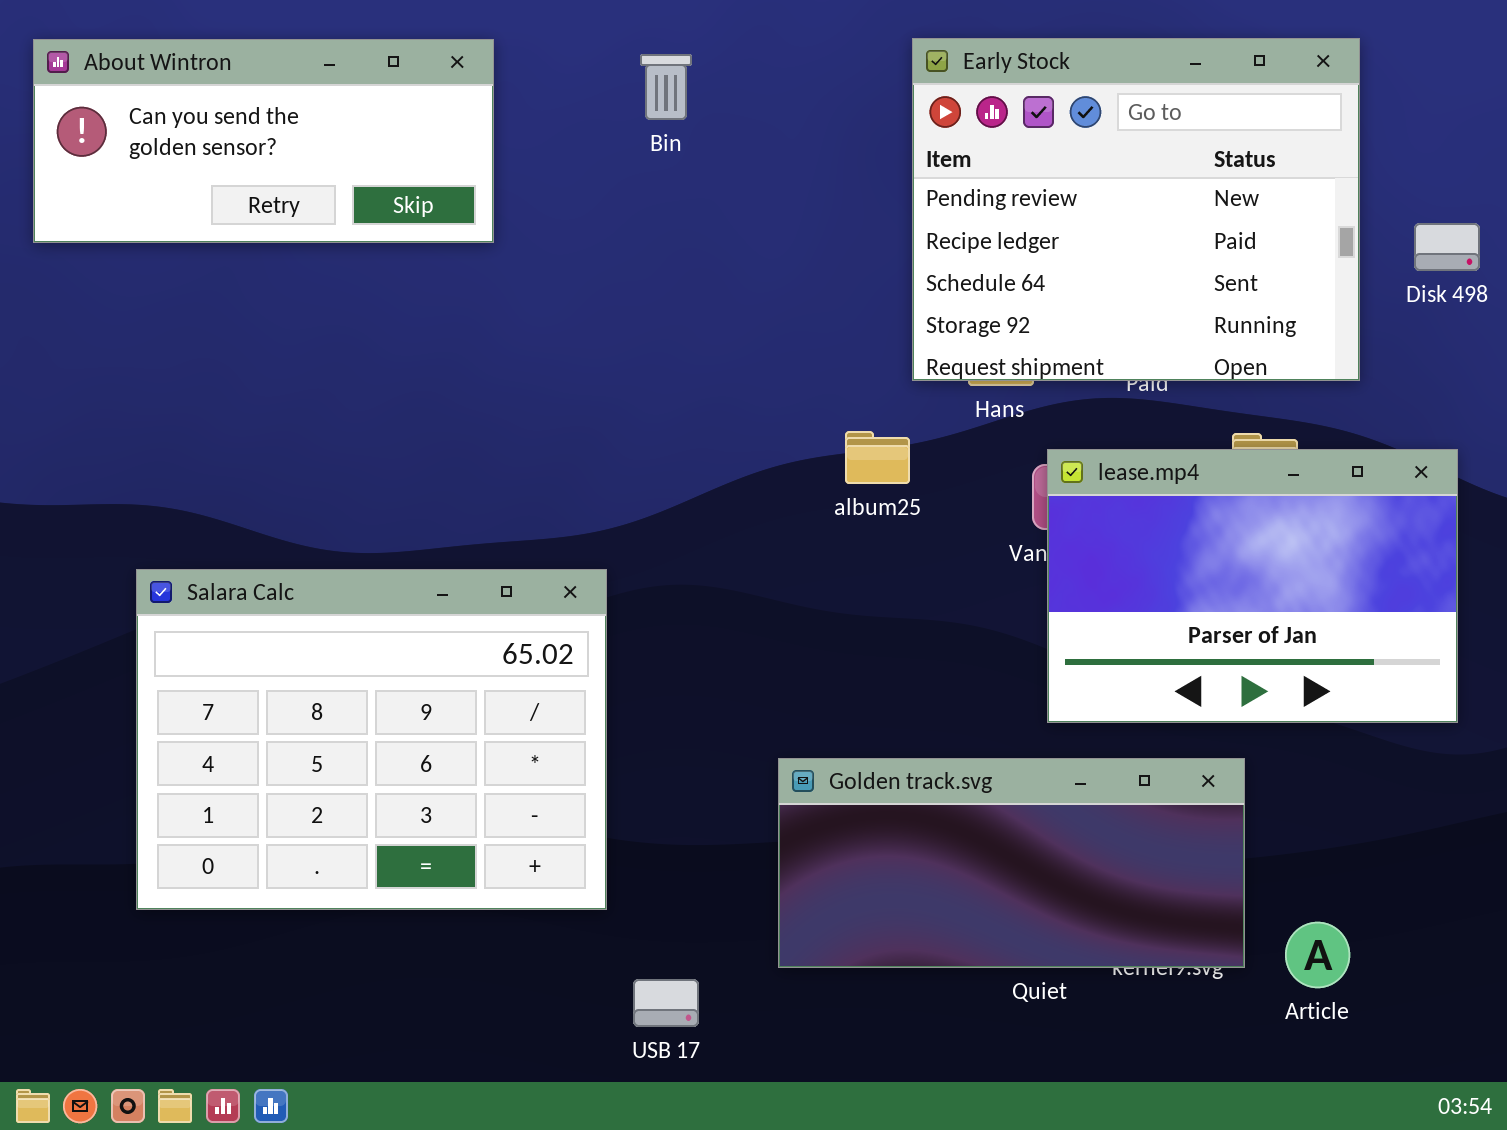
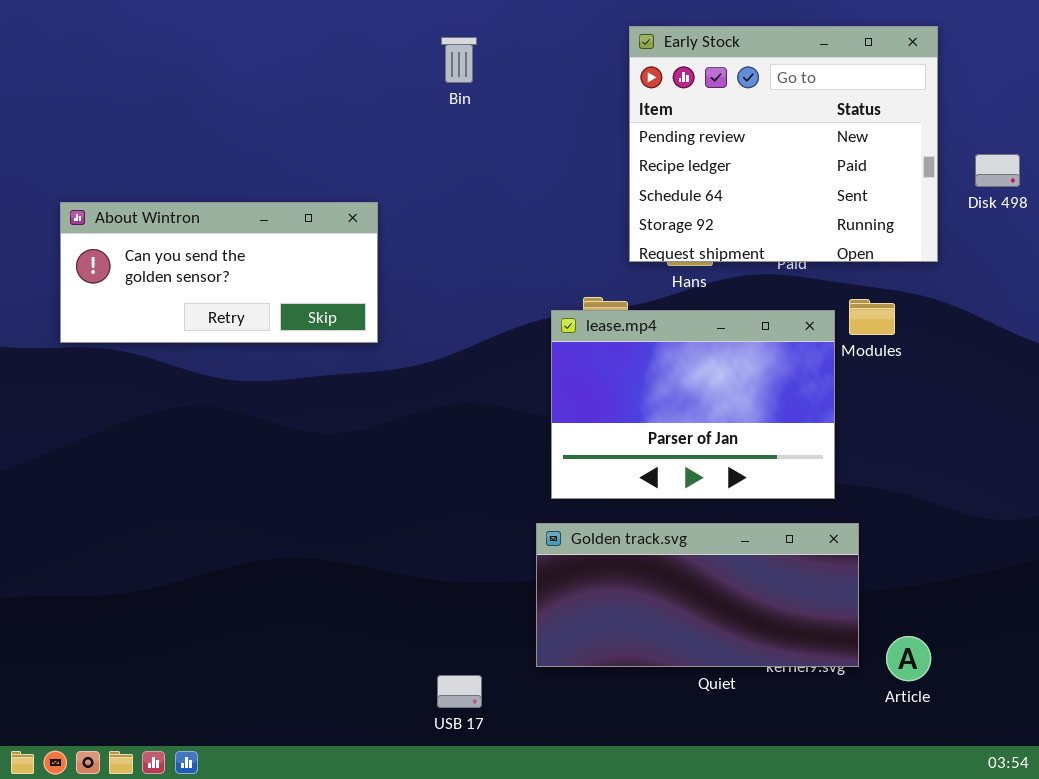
About Wintron: [33,39,494,243] -> [60,202,378,343], moved
lease.mp4: [1047,449,1458,723] -> [551,310,835,499], moved
Salara Calc: [136,569,607,910] -> none, closed

